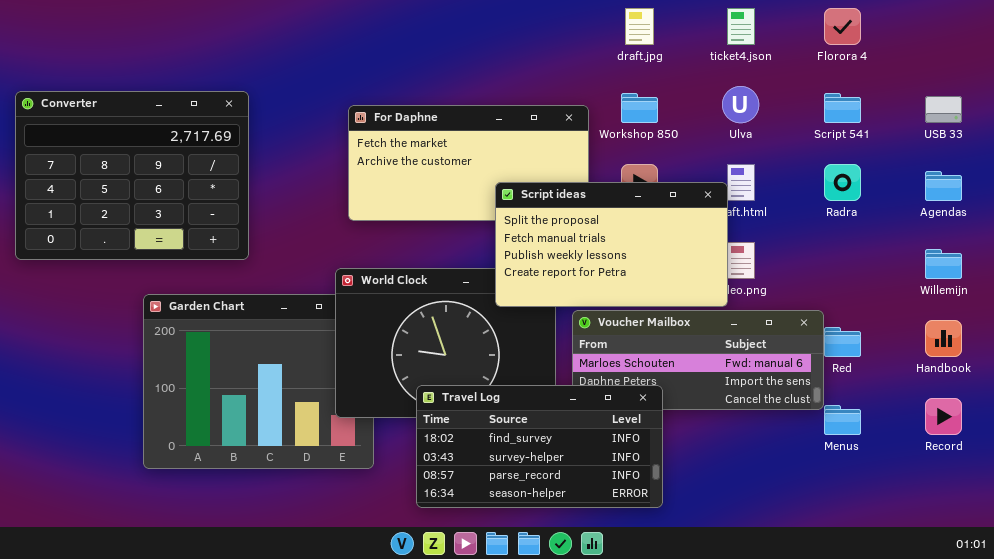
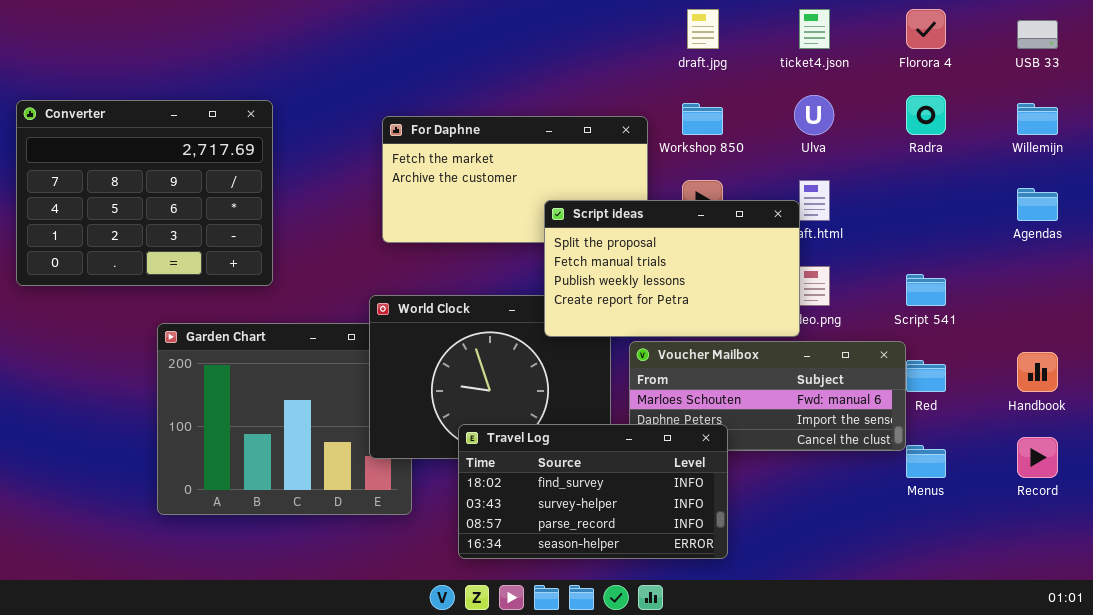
Script 541: [824,93,861,123] -> [906,274,946,306], moved
USB 33: [925,96,962,123] -> [1017,20,1058,49], moved
Radra: [824,164,861,201] -> [906,95,946,135], moved
Willemijn: [925,249,962,279] -> [1017,103,1058,135], moved

